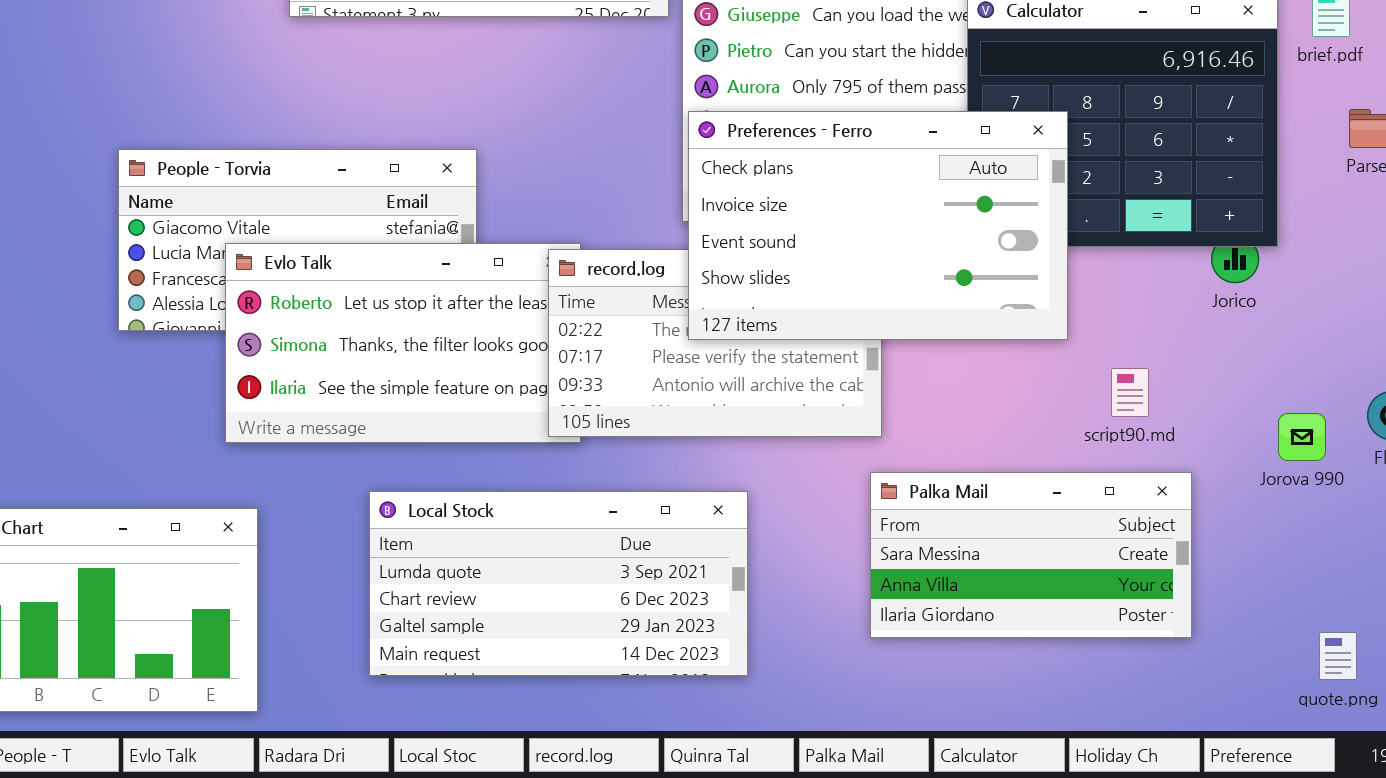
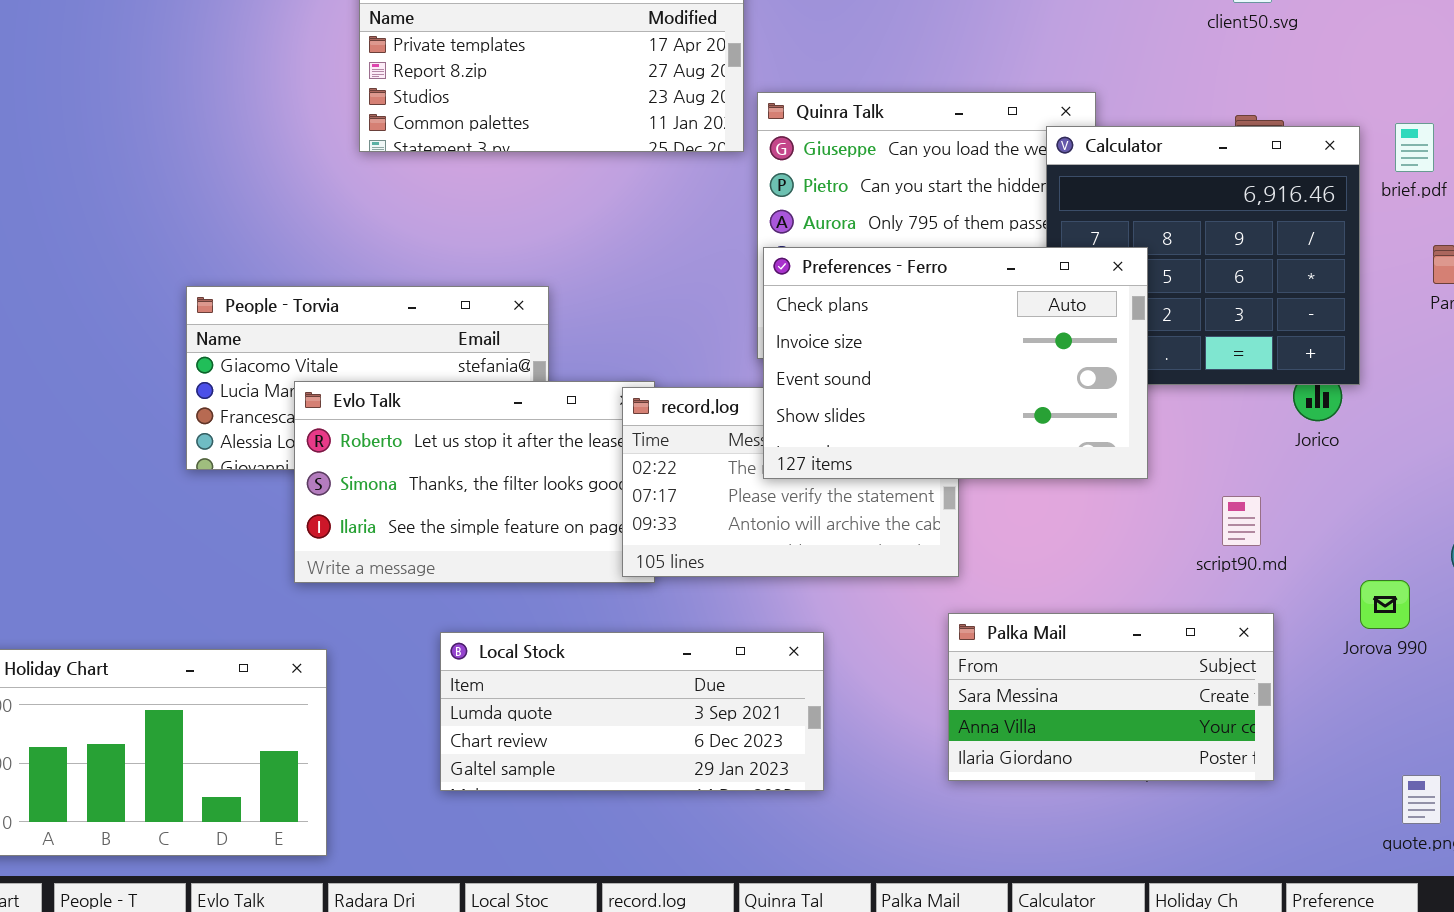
script90.md: [1111,368,1149,417] -> [1222,496,1261,546], moved
Jorova 990: [1278,413,1326,461] -> [1360,580,1410,629], moved
Local Stock: [369,491,748,676] -> [440,632,824,791], resized

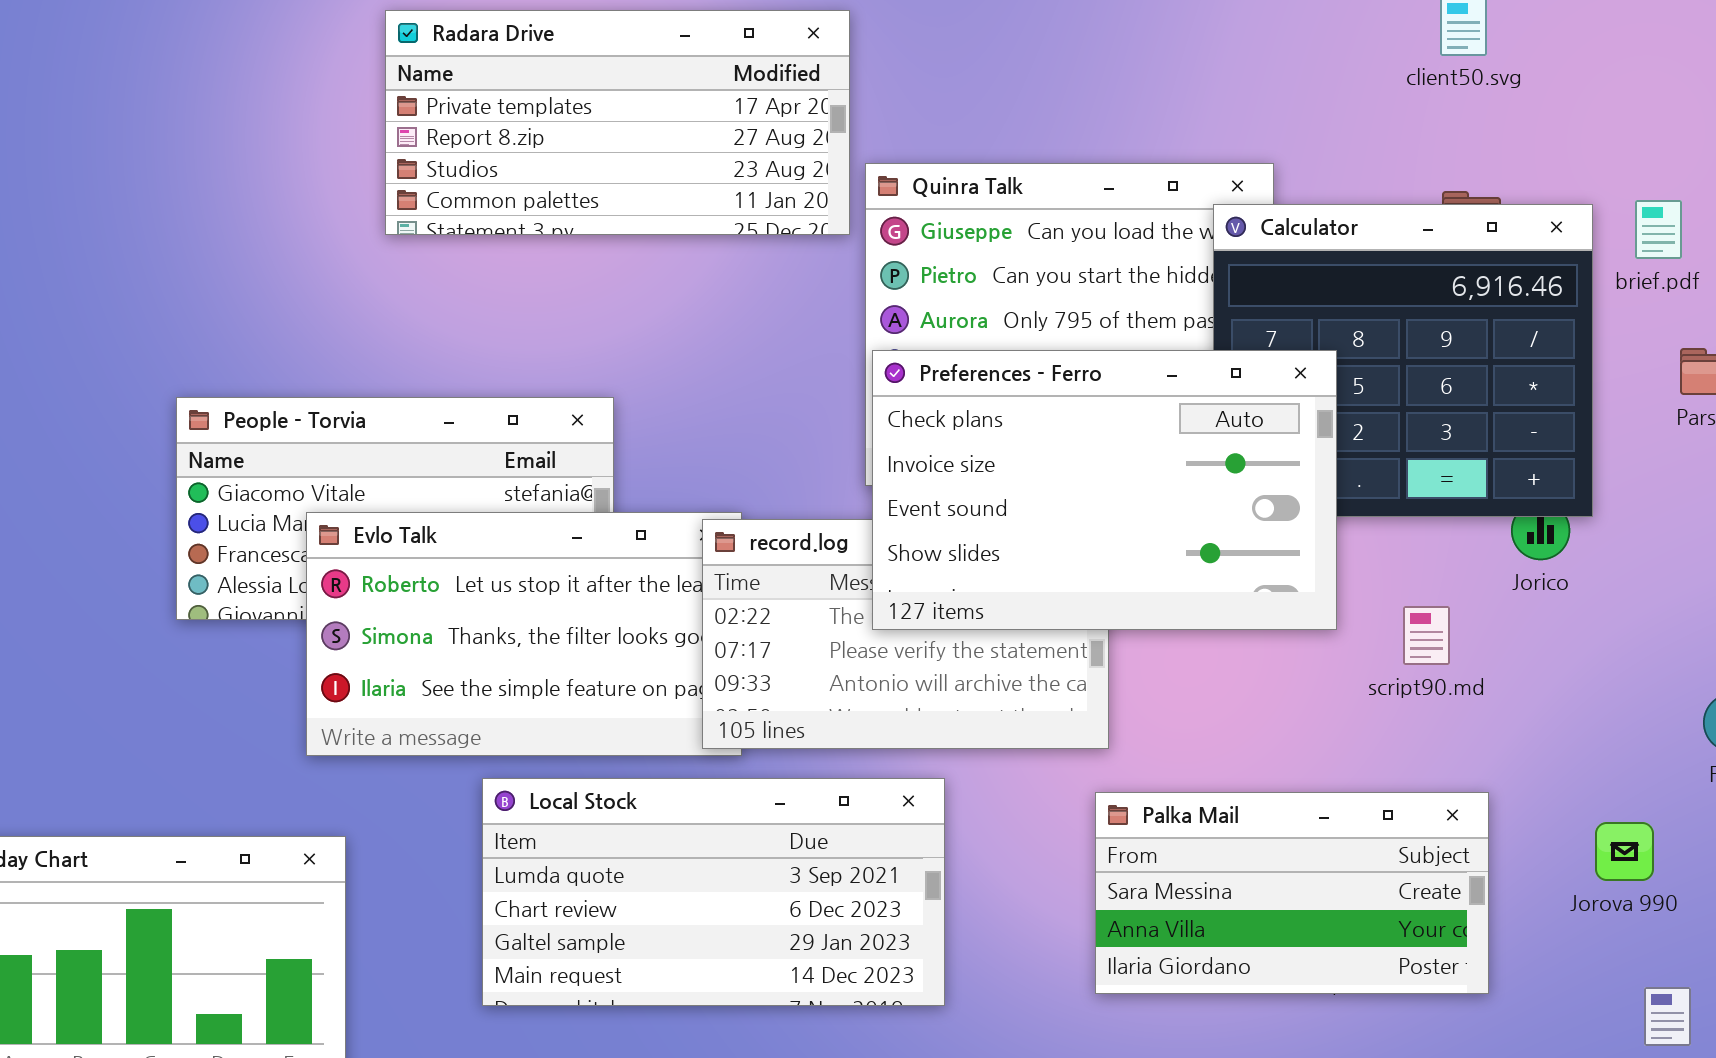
script90.md: [1222,496,1261,546] -> [1403,606,1450,665], moved
Jorova 990: [1360,580,1410,629] -> [1595,822,1654,881], moved
Local Stock: [440,632,824,791] -> [482,778,945,1006], resized

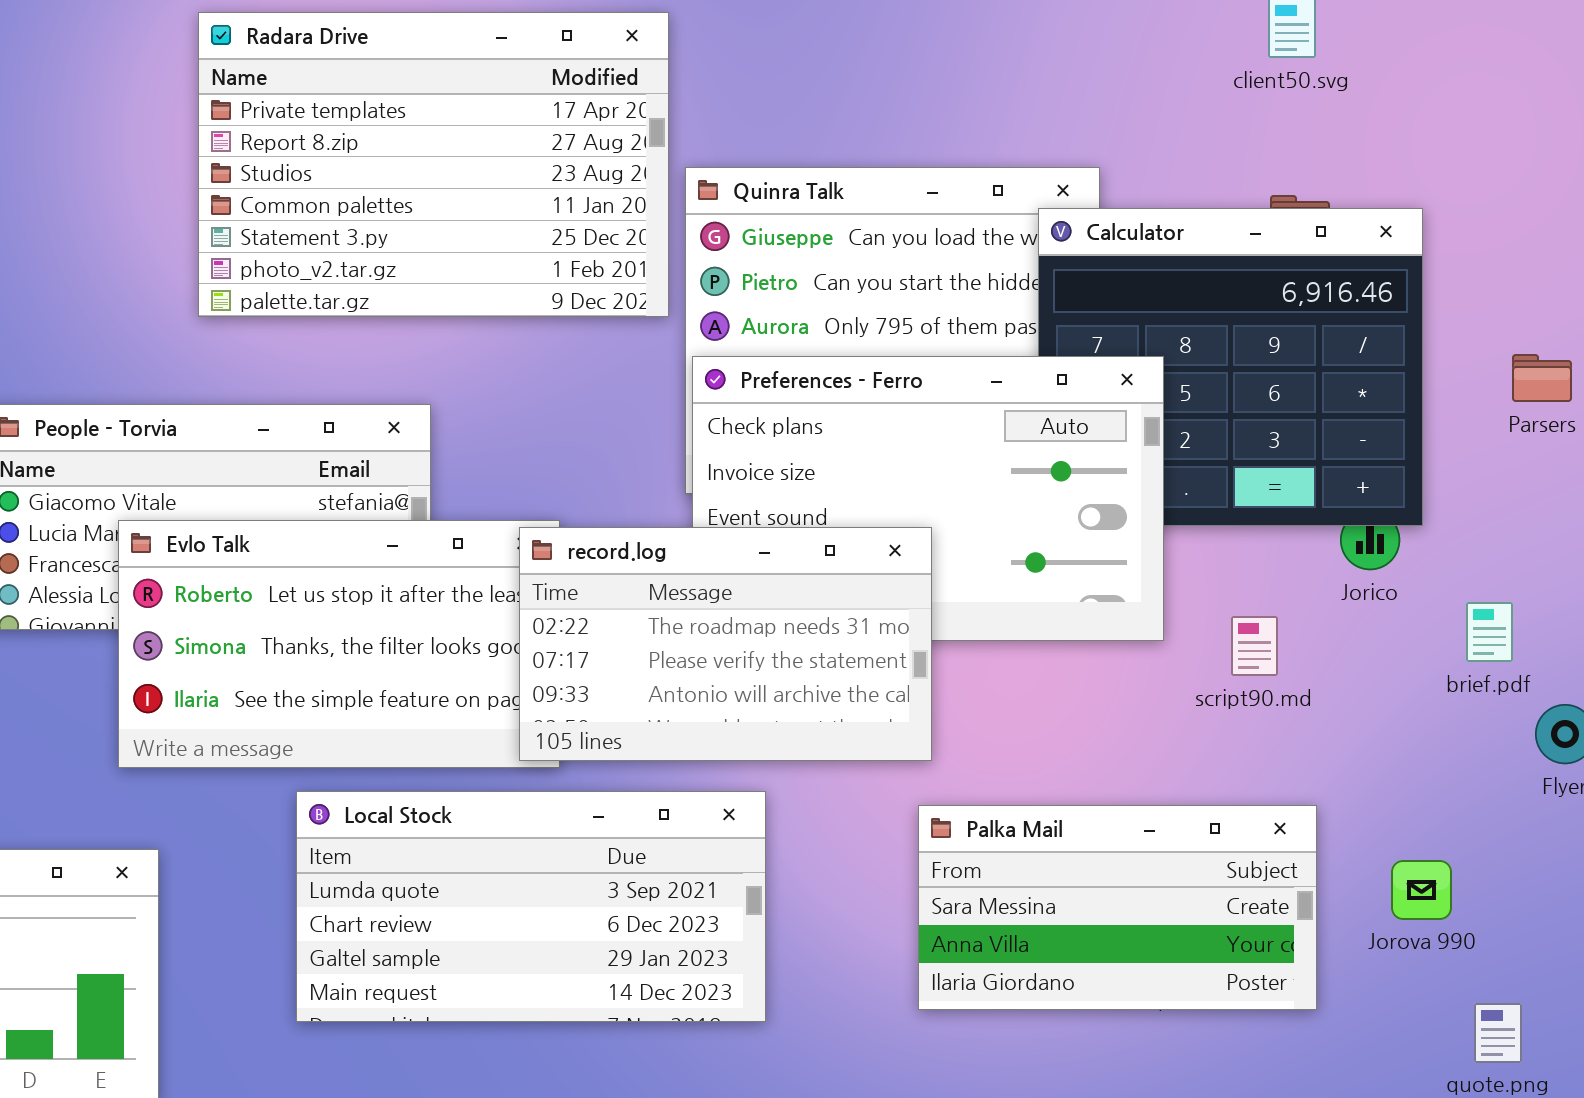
Radara Drive: [385,10,850,235] -> [198,12,669,317], resized
brief.pdf: [1635,200,1682,259] -> [1466,602,1513,662], moved
record.log: [702,519,1109,749] -> [519,527,932,761], raised
Jorova 990: [1595,822,1654,881] -> [1391,860,1452,920], moved

